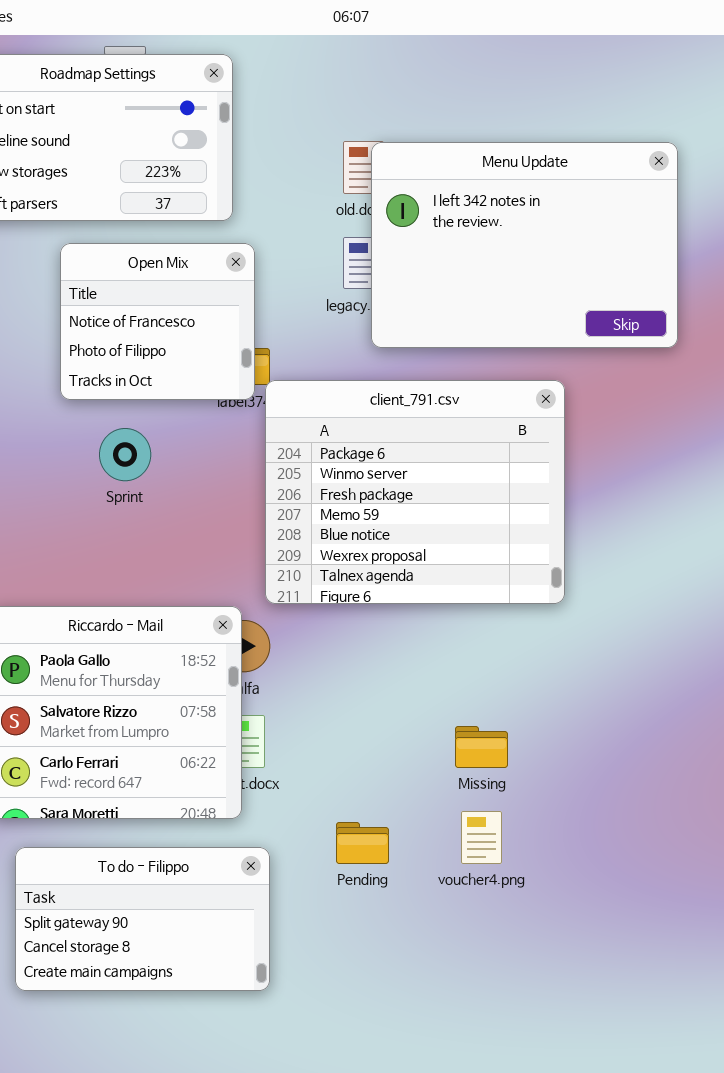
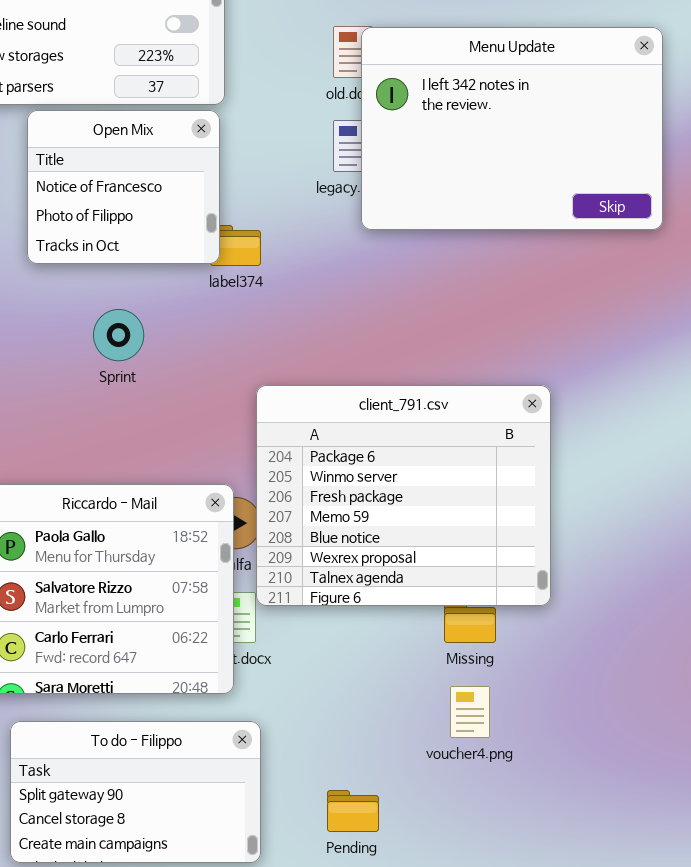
Open Mix: [60,243,255,400] -> [27,110,220,264], moved
client_791.csv: [265,380,565,604] -> [256,385,551,606], moved
Pending: [336,822,389,864] -> [327,790,379,832], moved

